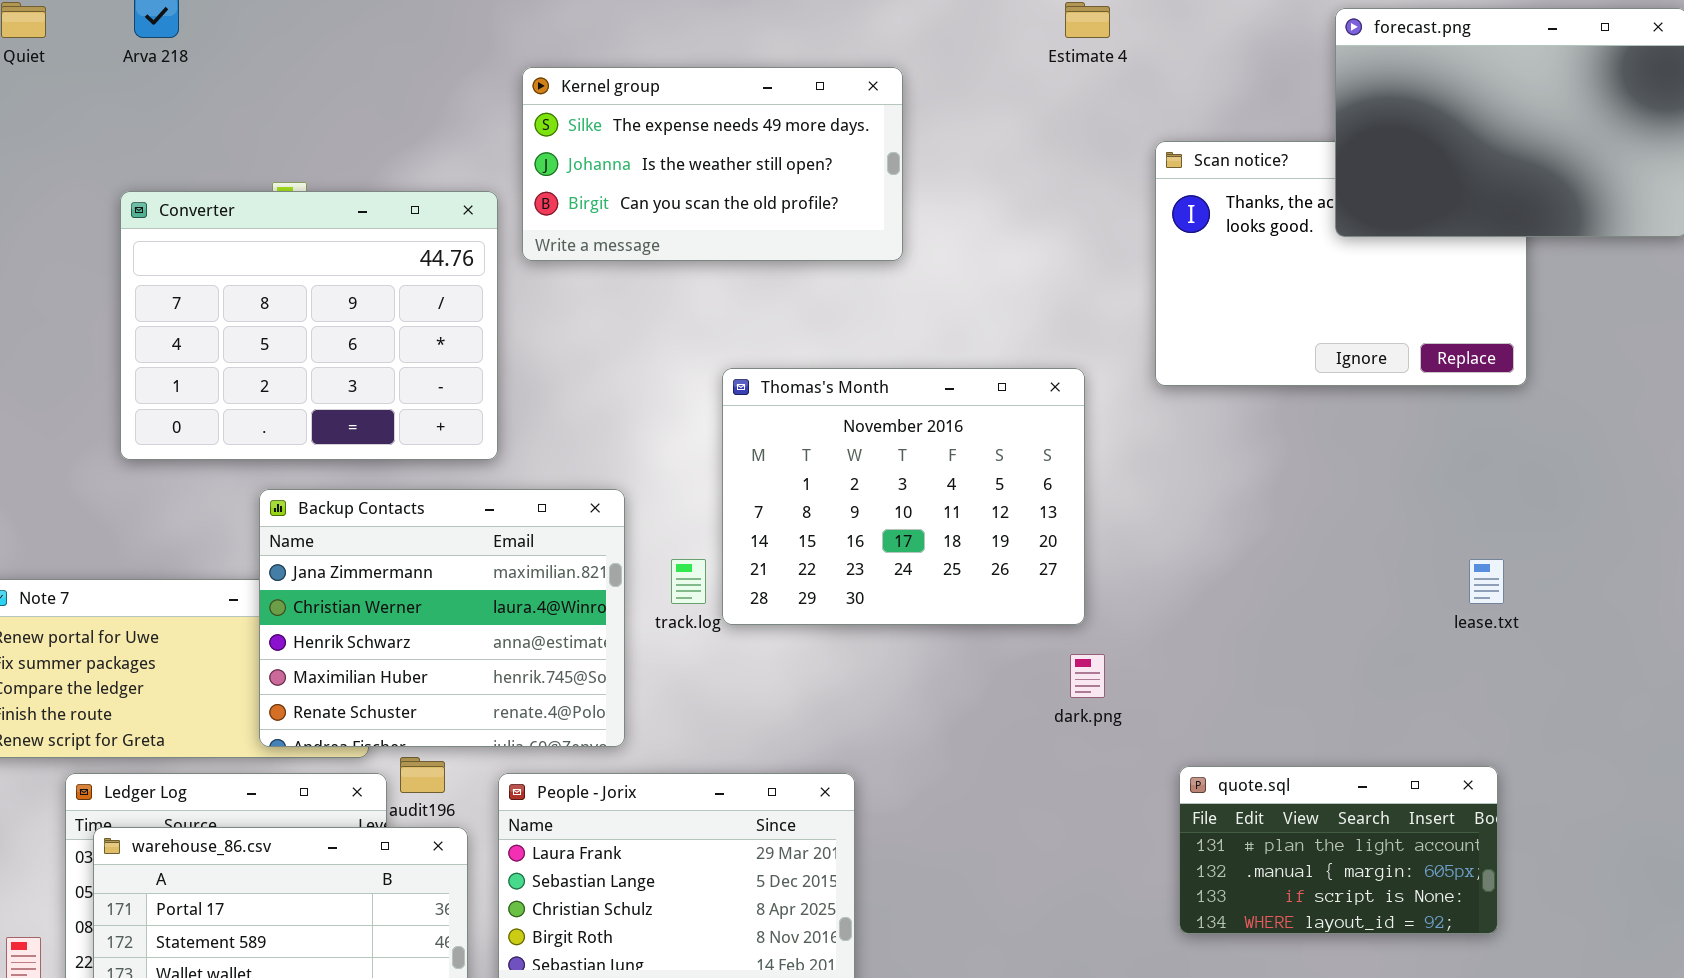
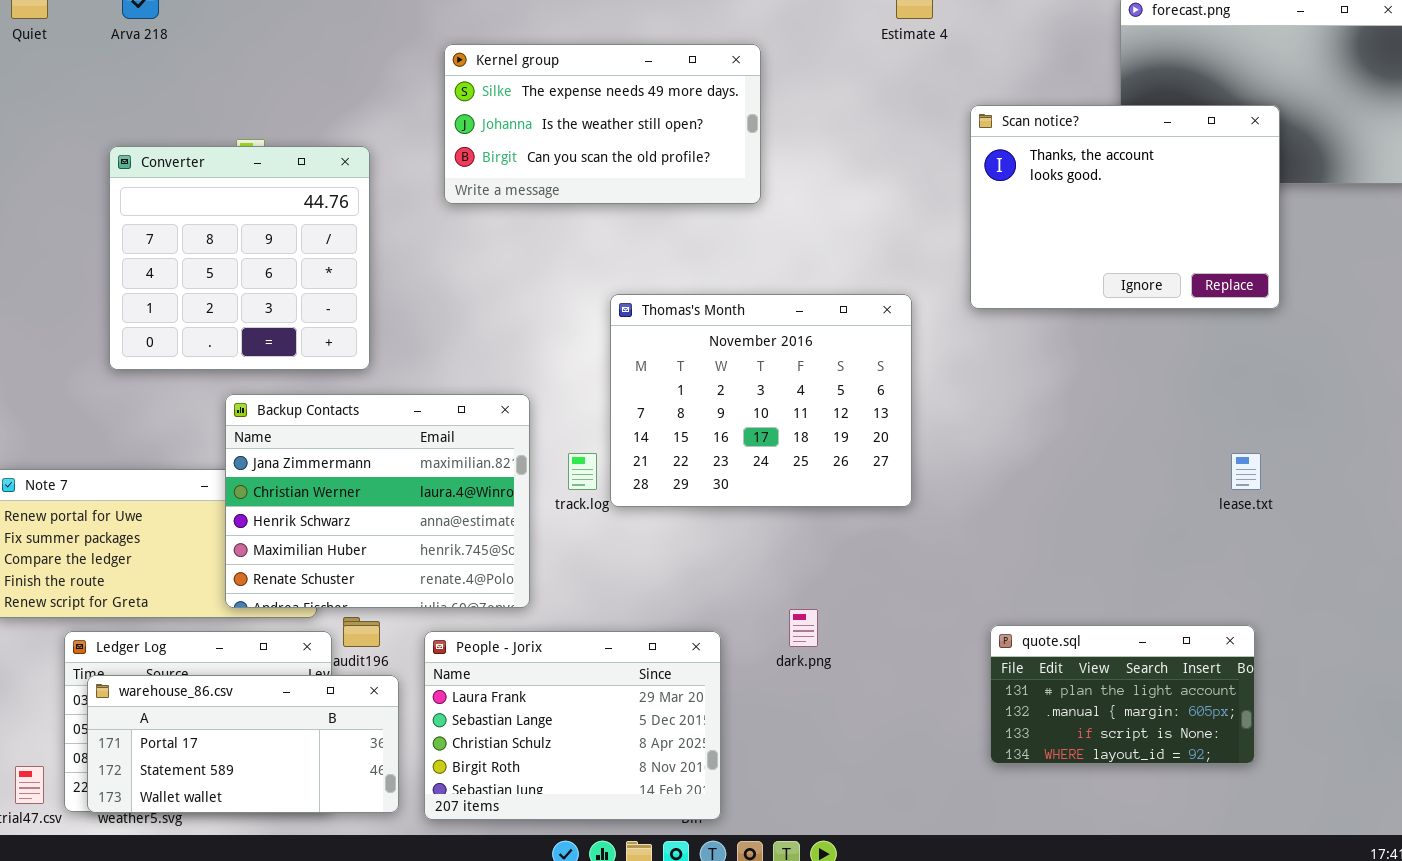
Scan notice?: [1155,141,1527,386] -> [970,105,1280,309], raised
Converter: [120,191,498,460] -> [109,146,370,370], resized
dark.png: [1070,654,1105,698] -> [789,609,818,647], moved

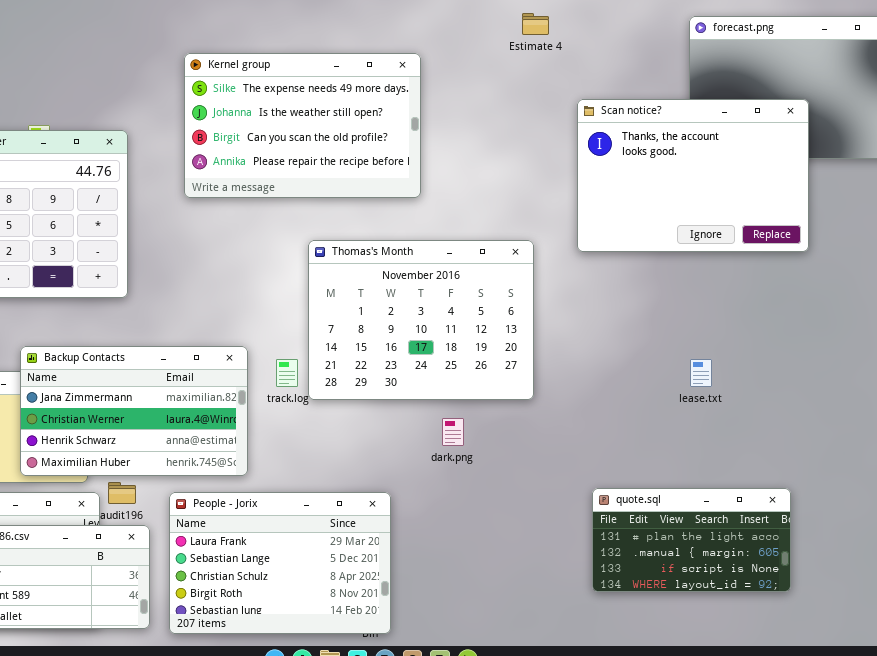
Kernel group: [444,44,761,204] -> [184,53,421,198], resized
Backup Contacts: [225,394,530,608] -> [20,346,248,476], resized
lease.txt: [1231,453,1261,490] -> [690,359,712,387], moved
dark.png: [789,609,818,647] -> [442,418,464,446], moved

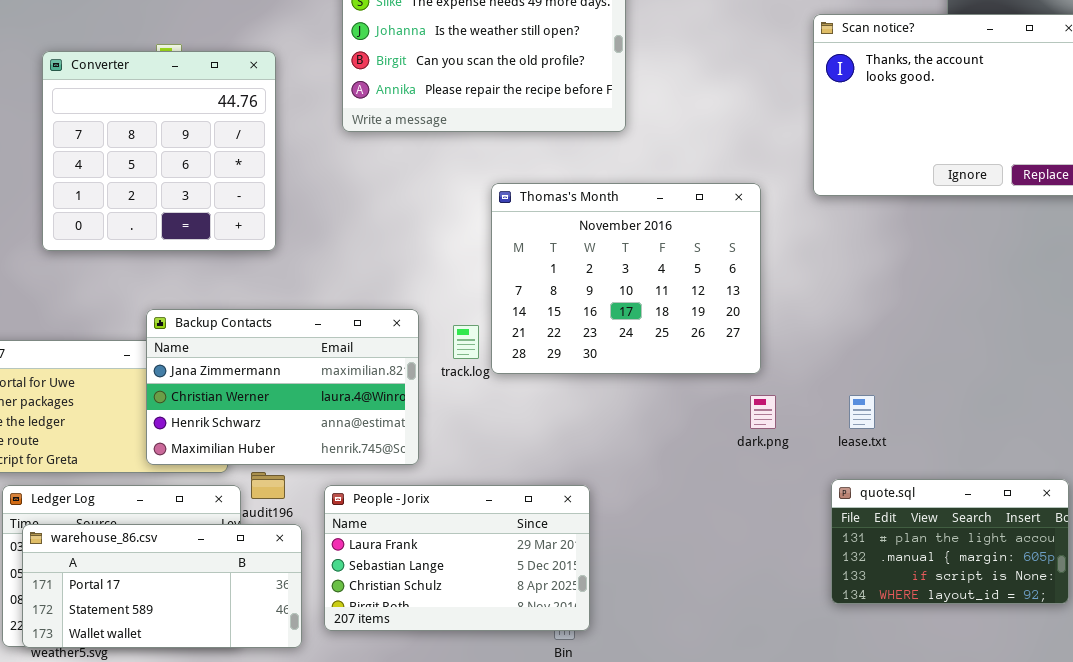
lease.txt: [690,359,712,387] -> [849,395,875,429], moved
dark.png: [442,418,464,446] -> [750,395,776,429], moved
People - Jorix: [169,492,391,634] -> [324,485,590,631], resized

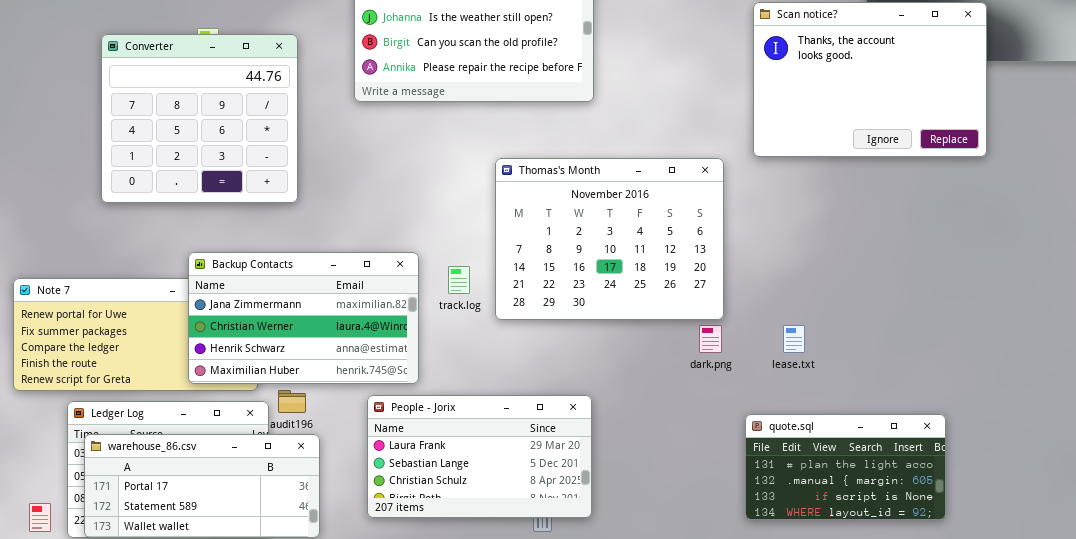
Thomas's Month: [491,183,761,374] -> [495,158,724,320], moved
quote.sql: [831,479,1069,604] -> [745,414,946,520], moved
People - Jorix: [324,485,590,631] -> [367,395,592,518], moved

